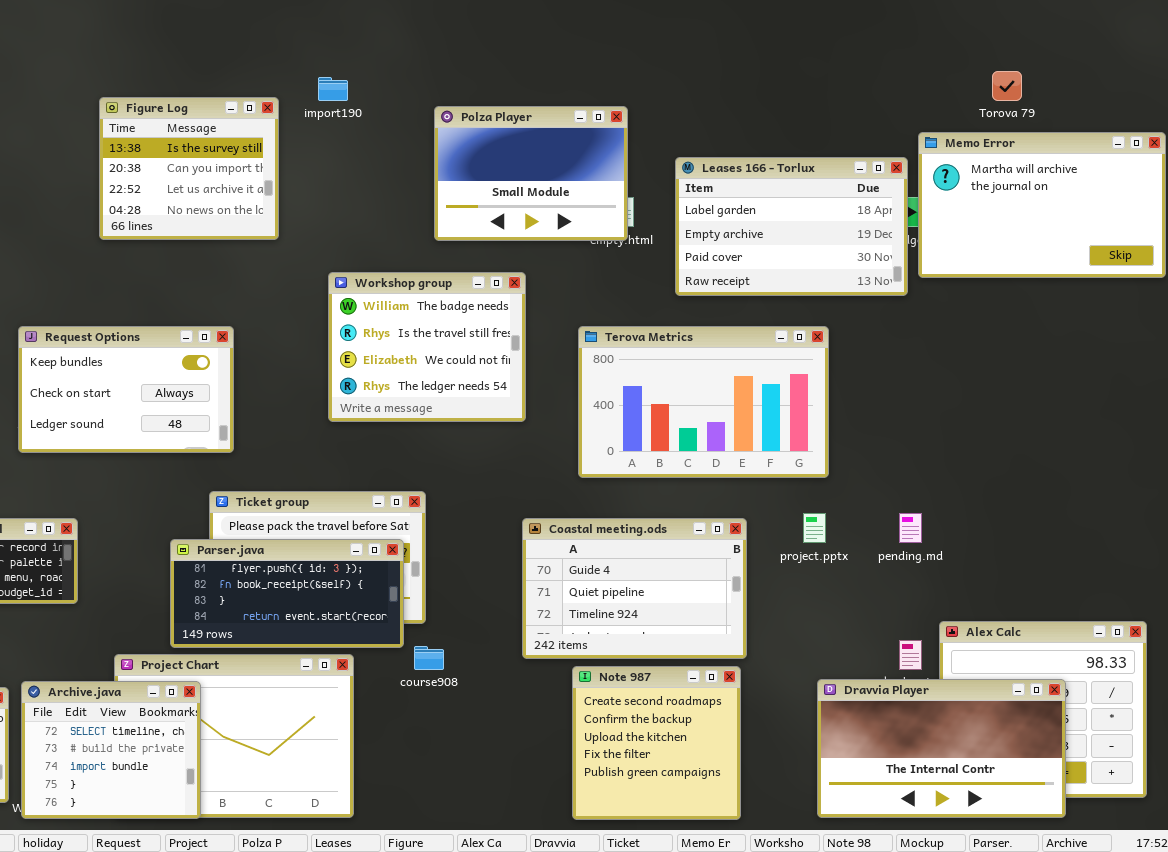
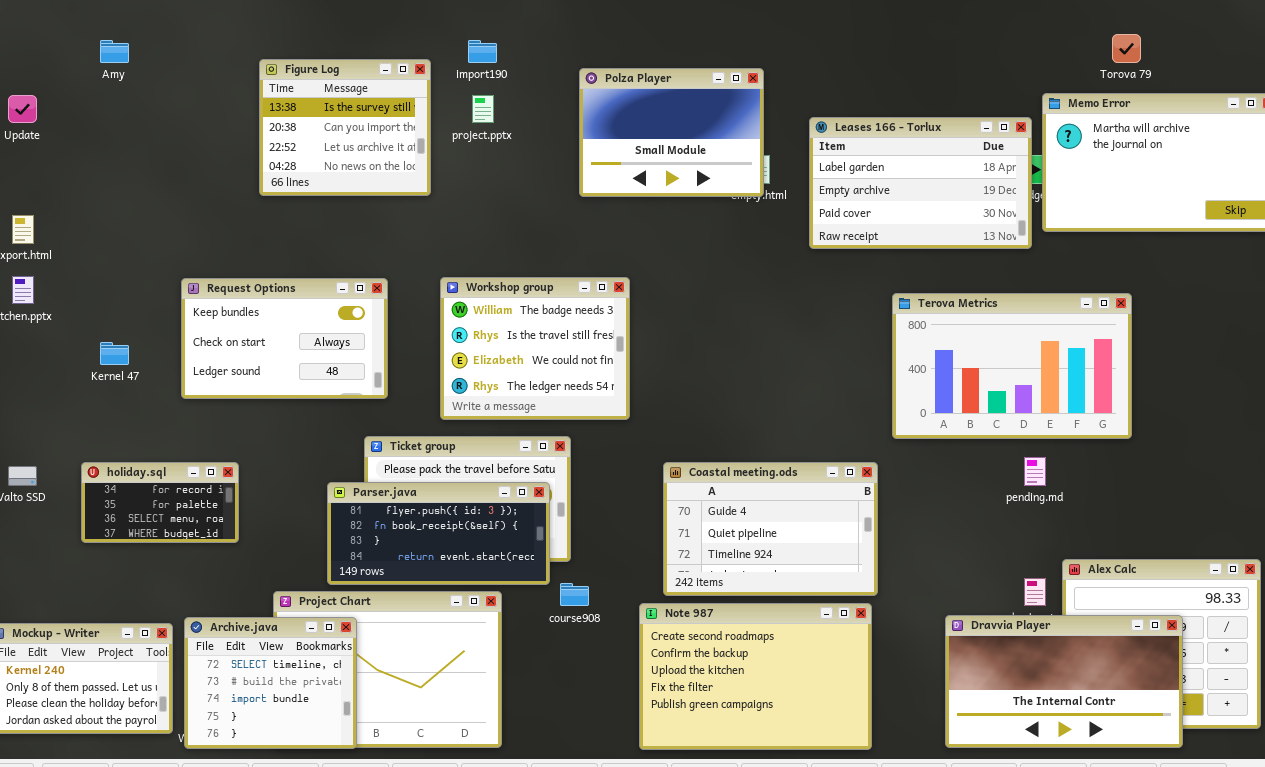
Workshop group: [328,272,526,422] -> [440,277,630,420], moved
Terova Metrics: [578,326,829,478] -> [892,293,1132,439], moved
project.pptx: [803,513,826,543] -> [472,95,494,123], moved
Note 987: [572,666,741,820] -> [639,603,872,750], resized

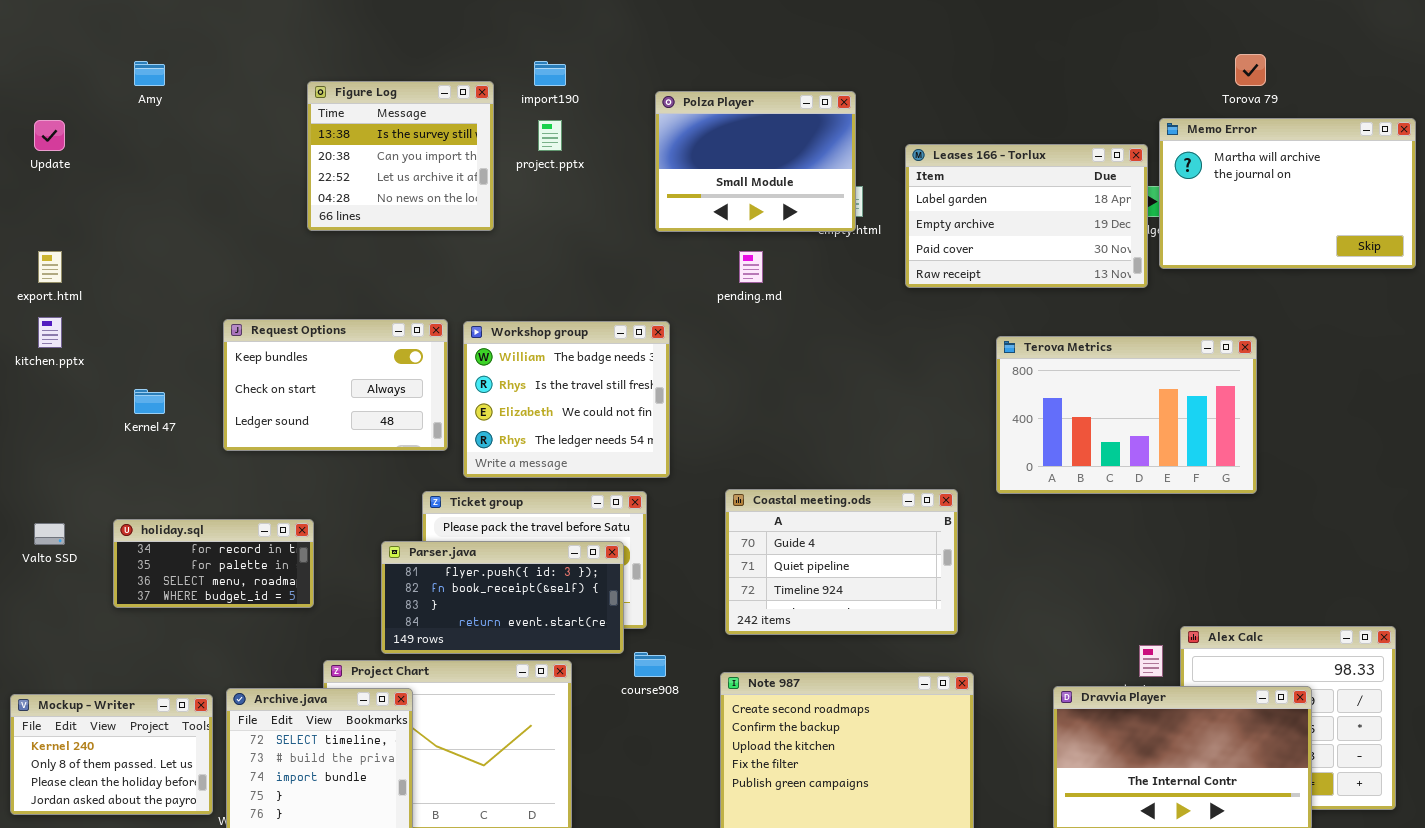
Workshop group: [440,277,630,420] -> [463,321,670,478], moved
pending.md: [1024,457,1046,486] -> [739,251,763,283], moved
holiday.sql: [81,462,239,543] -> [113,519,314,608], resized
Coastal meeting.ods: [663,462,878,596] -> [725,489,958,635], moved

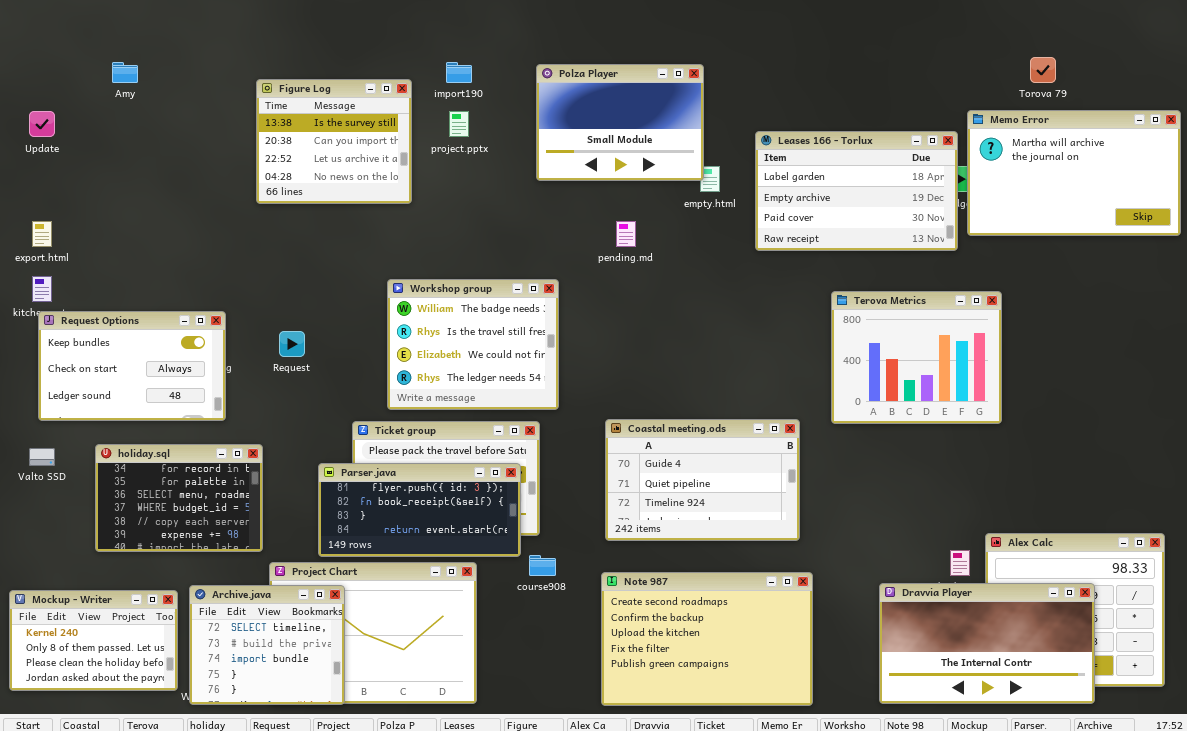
Polza Player: [655,91,856,232] -> [536,64,704,181], moved
Request Options: [223,319,448,451] -> [38,311,226,421], moved
Terova Metrics: [996,336,1257,494] -> [831,291,1002,424], resized
holiday.sql: [113,519,314,608] -> [95,444,263,552], resized

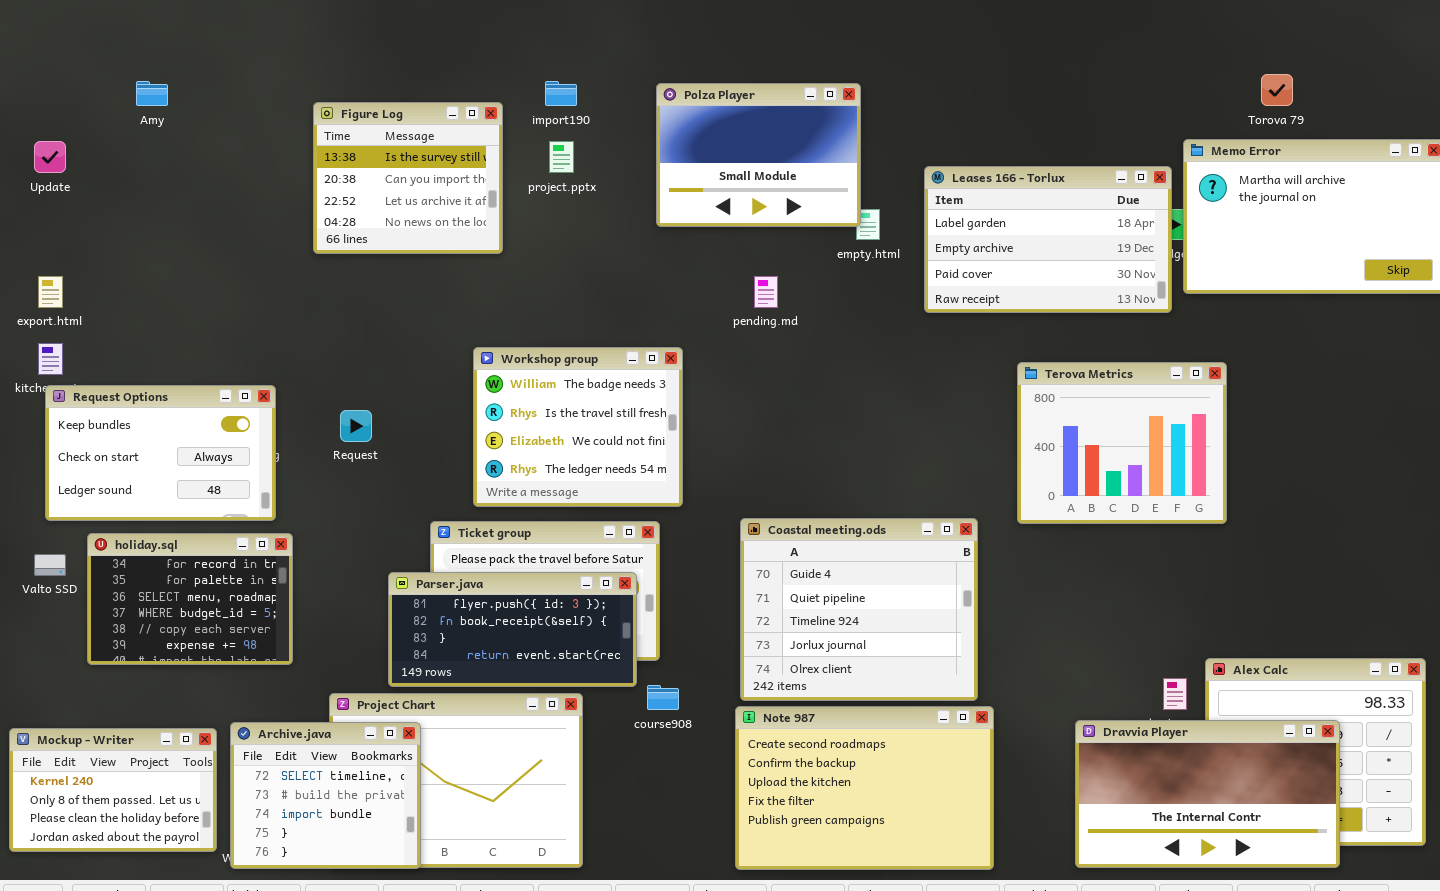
Coastal meeting.ods: [605,419,800,541] -> [740,518,978,701], resized
holiday.sql: [95,444,263,552] -> [87,533,293,665], moved

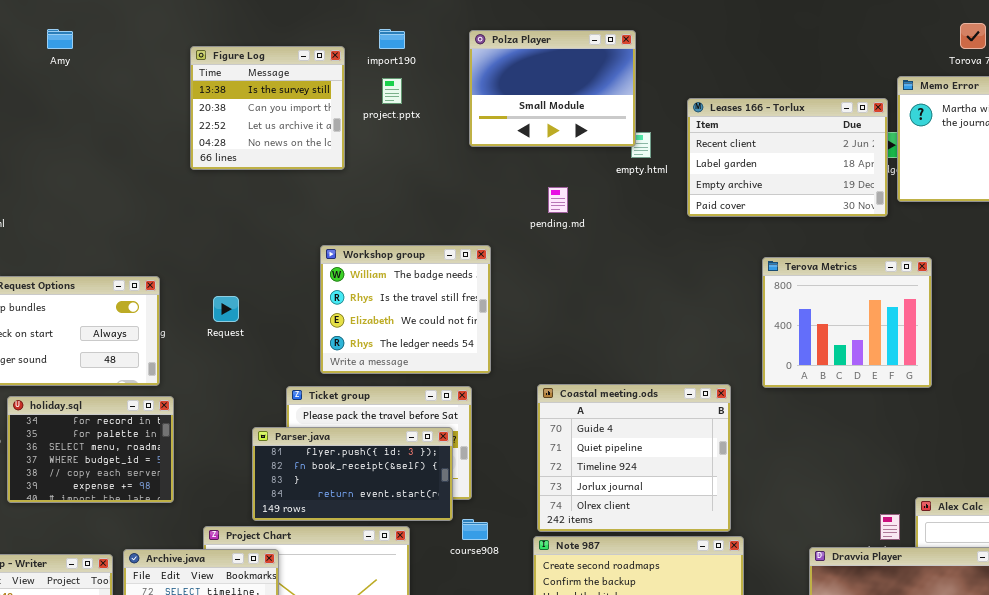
Leases 166 - Torlux: [924,166,1172,313] -> [687,98,888,217], scrolled up 1 row

